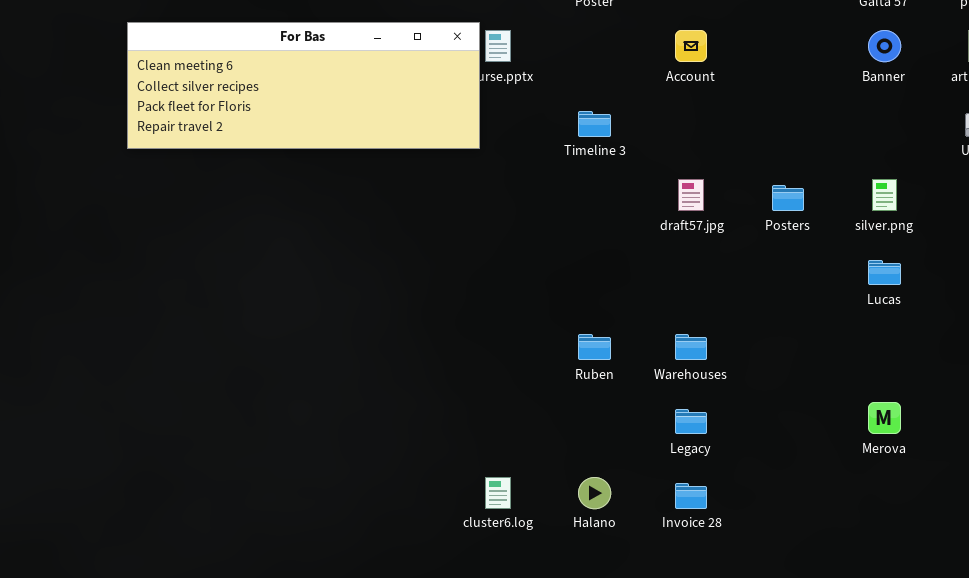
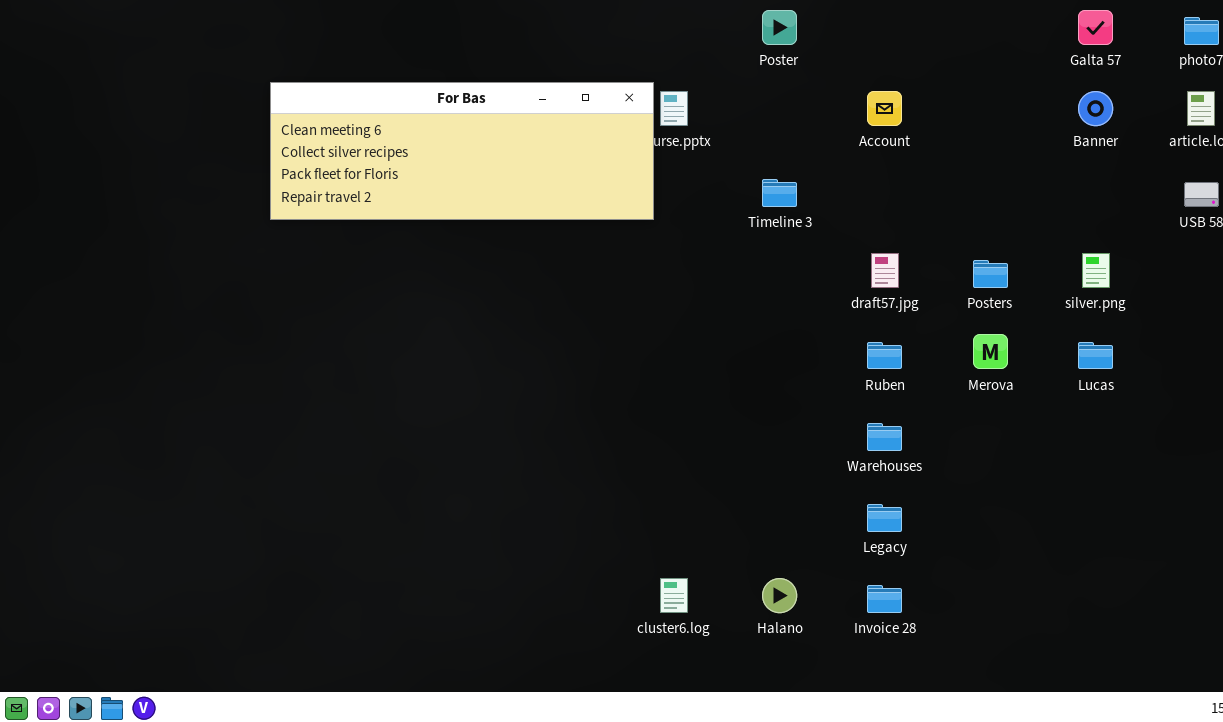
Ruben: [578,334,611,360] -> [867,342,902,369], moved
Merova: [868,402,901,434] -> [973,334,1008,369], moved

